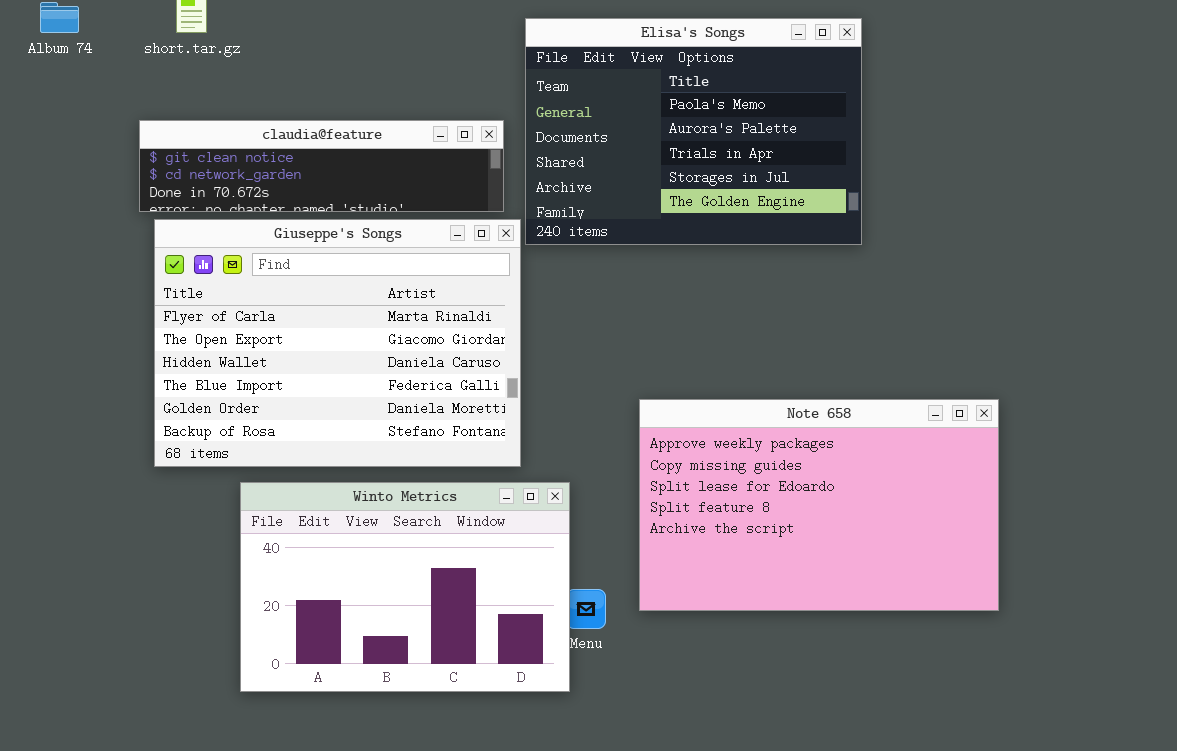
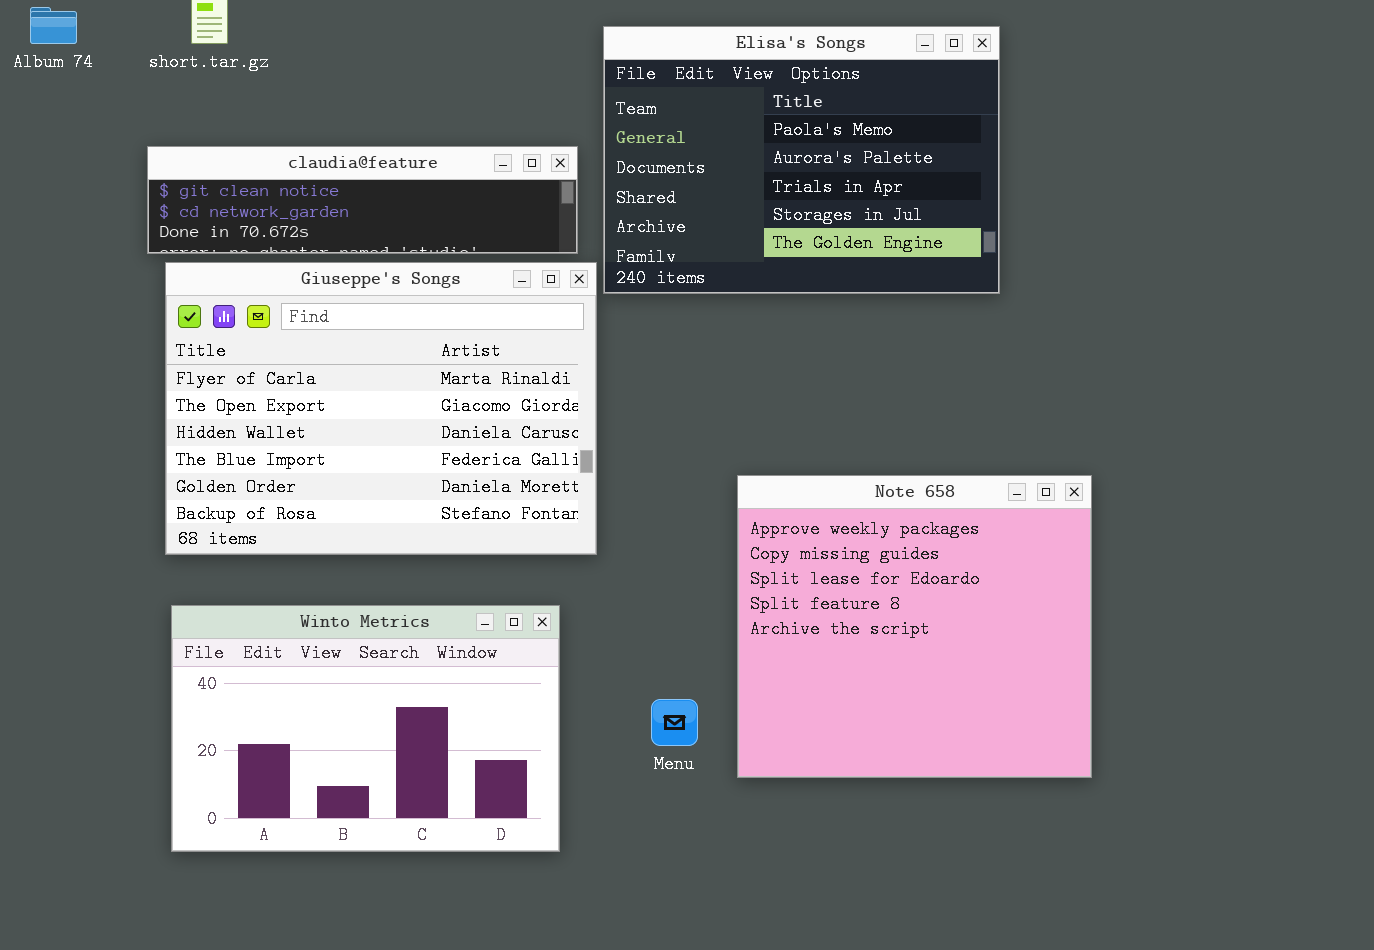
Note 658: [639,399,999,611] -> [737,475,1092,778], resized
Winto Metrics: [240,482,570,692] -> [171,605,560,852], moved

